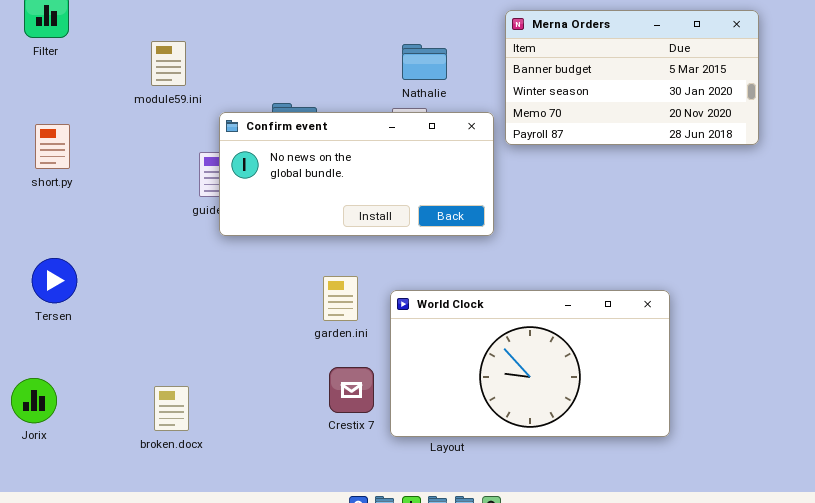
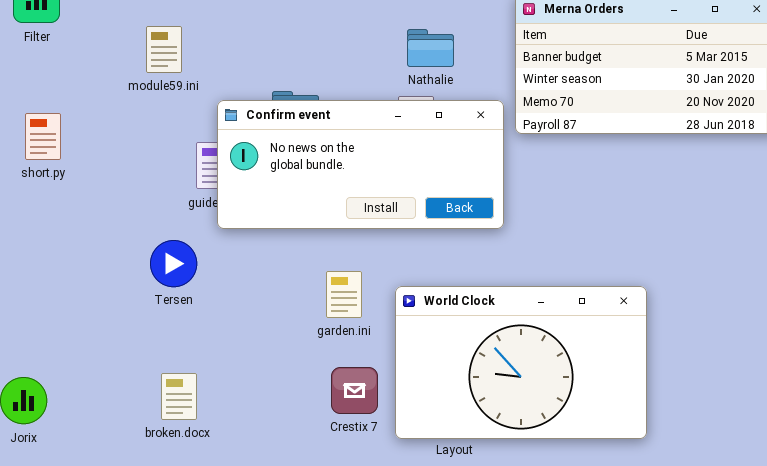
Tersen: [32,258,77,303] -> [150,240,197,287], moved
World Clock: [390,290,670,437] -> [395,286,647,439], resized
broken.docx: [154,386,189,431] -> [161,373,197,420], moved

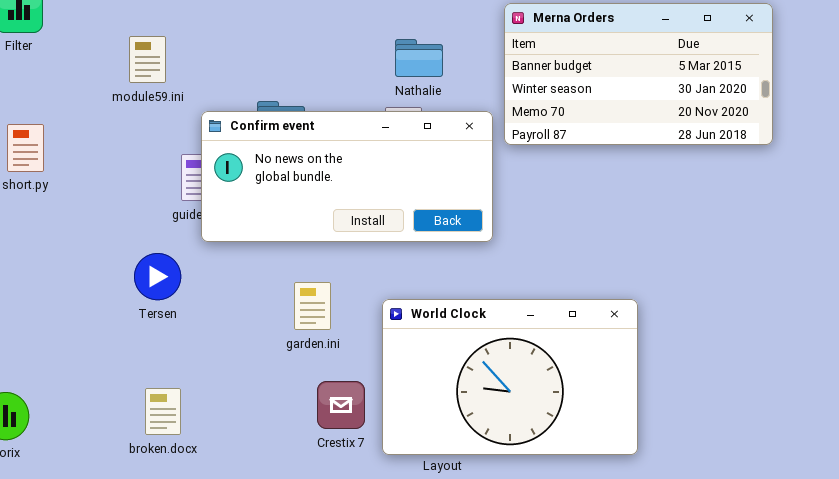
garden.ini: [326,271,362,318] -> [294,282,331,330], moved

